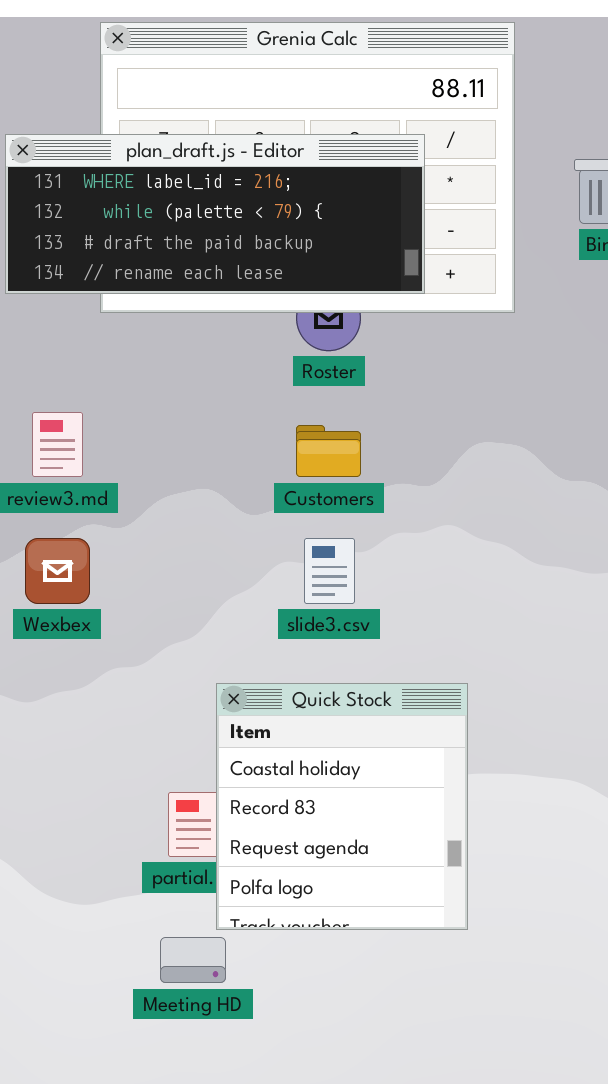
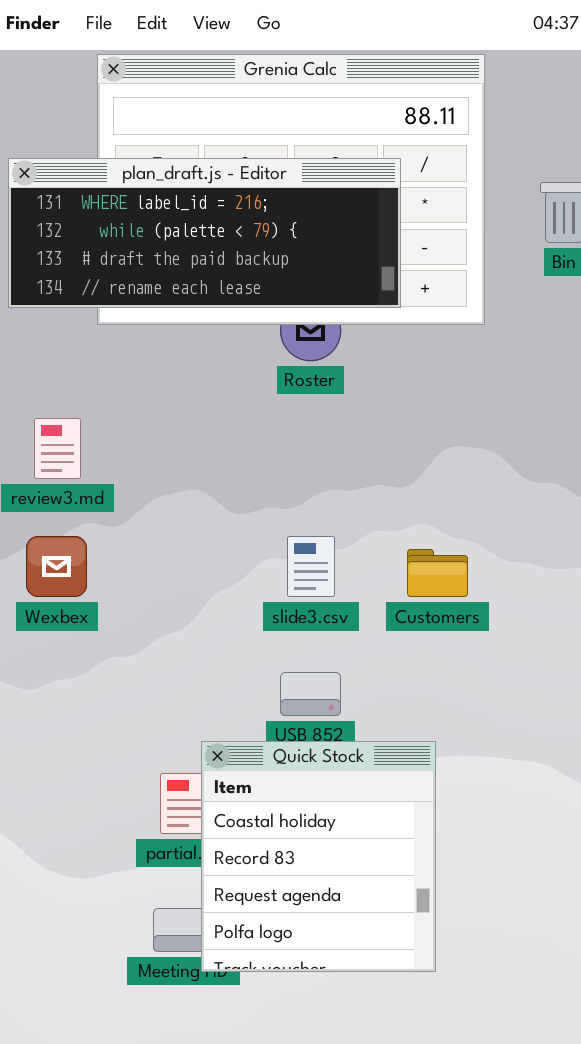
Customers: [296,425,361,477] -> [407,549,468,597], moved
Quick Stock: [216,683,468,930] -> [201,741,436,972], moved

